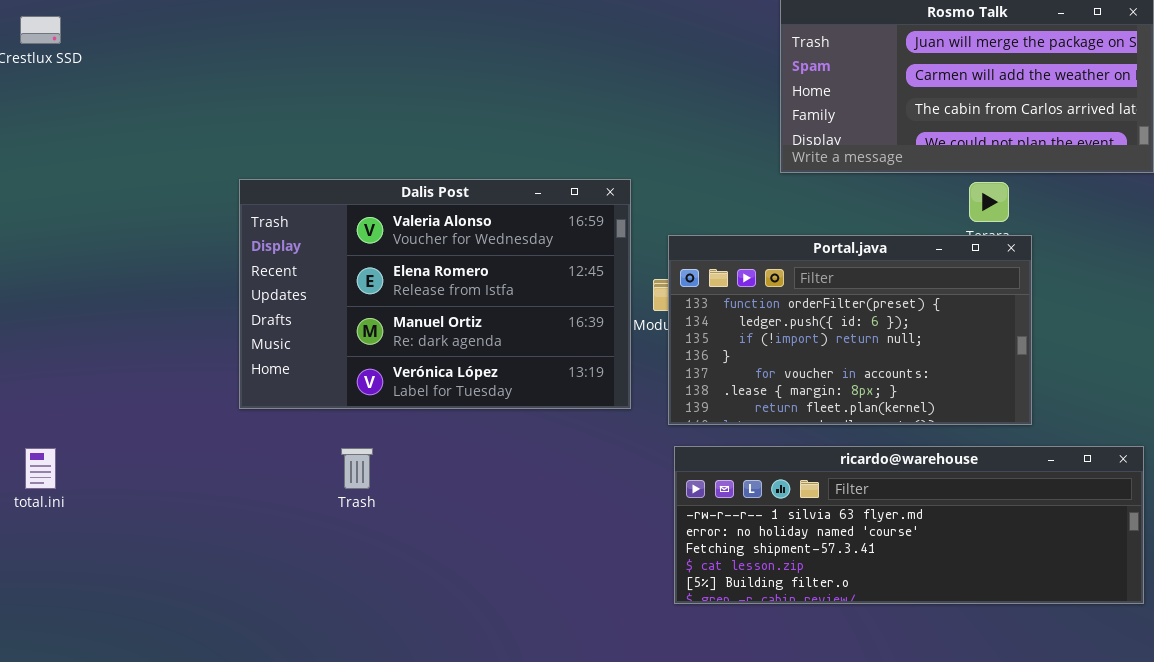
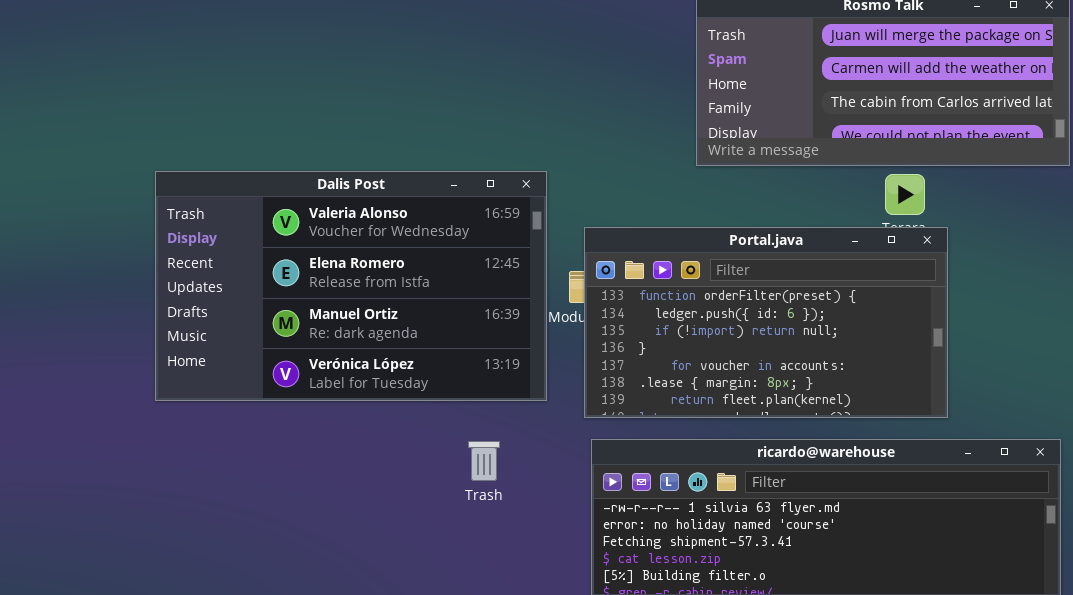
Trash: [341,448,373,489] -> [468,441,500,481], moved

